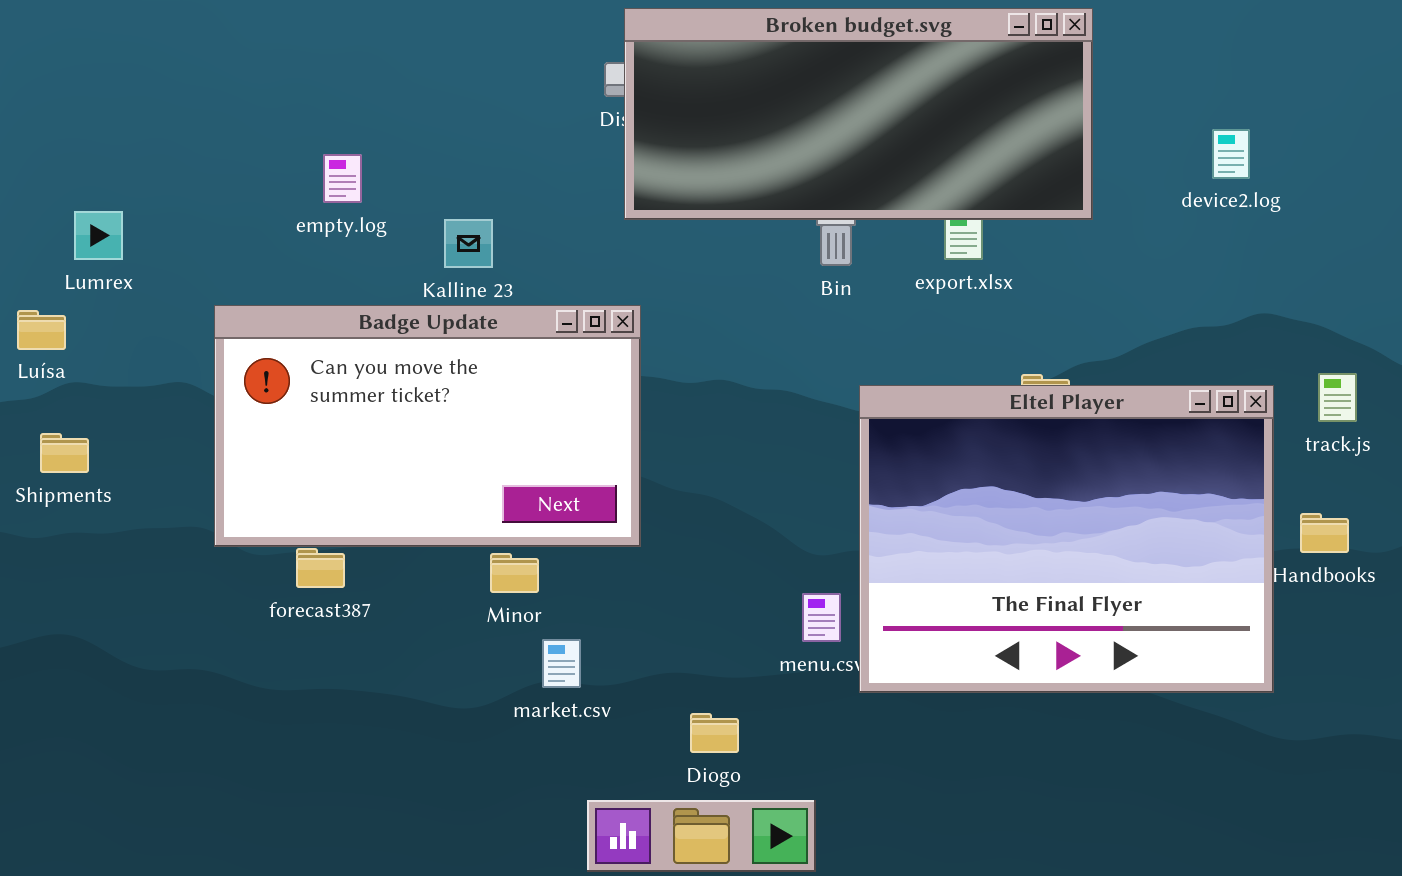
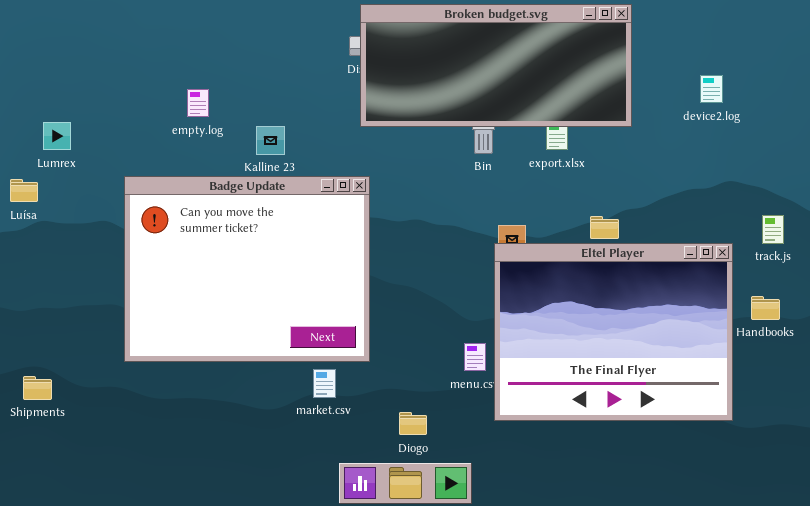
Badge Update: [214,305,641,547] -> [124,176,370,362], resized
Eltel Player: [859,385,1274,693] -> [494,243,733,421], moved
Shipments: [40,433,89,473] -> [23,376,52,400], moved

